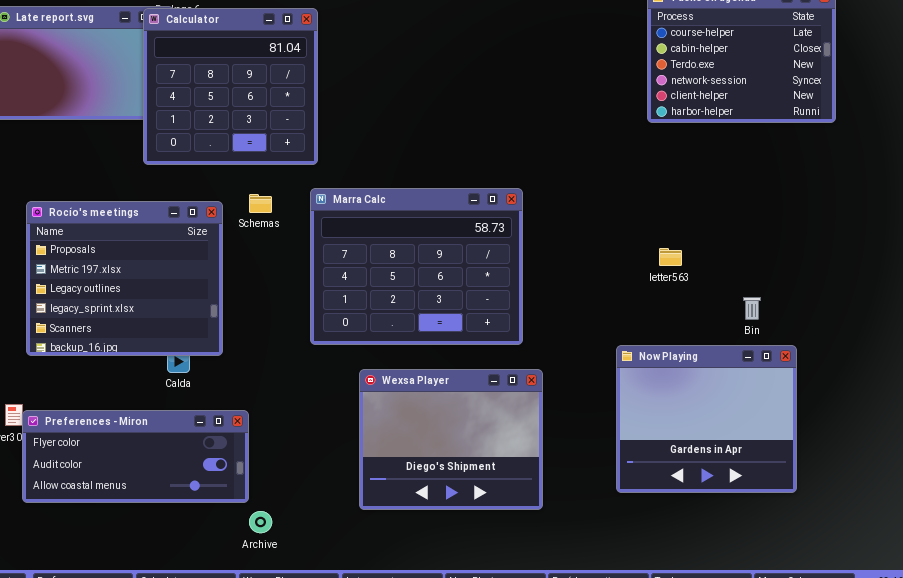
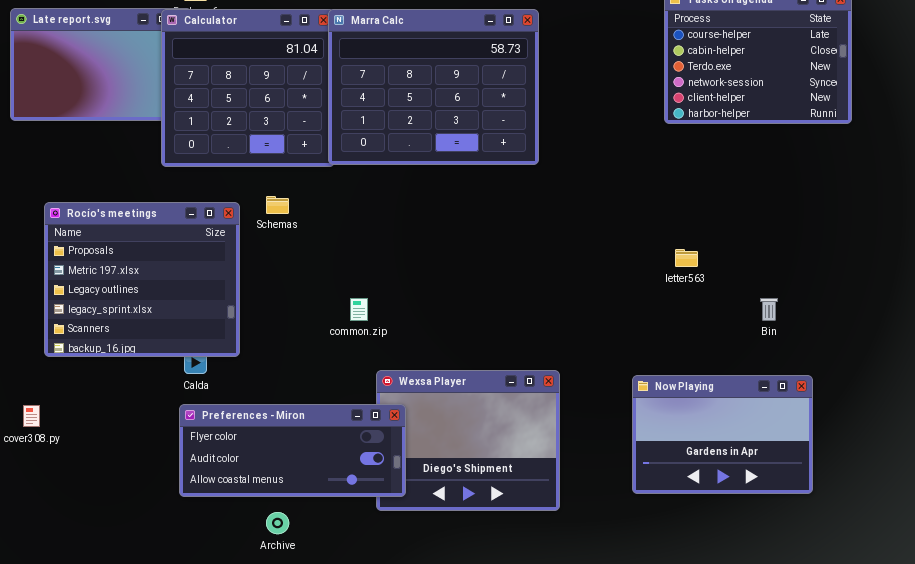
Marra Calc: [310,188,523,345] -> [328,9,539,165], moved
Now Playing: [616,345,797,493] -> [632,375,813,494], resized
Preferences - Miron: [22,410,249,503] -> [179,404,406,497], moved

